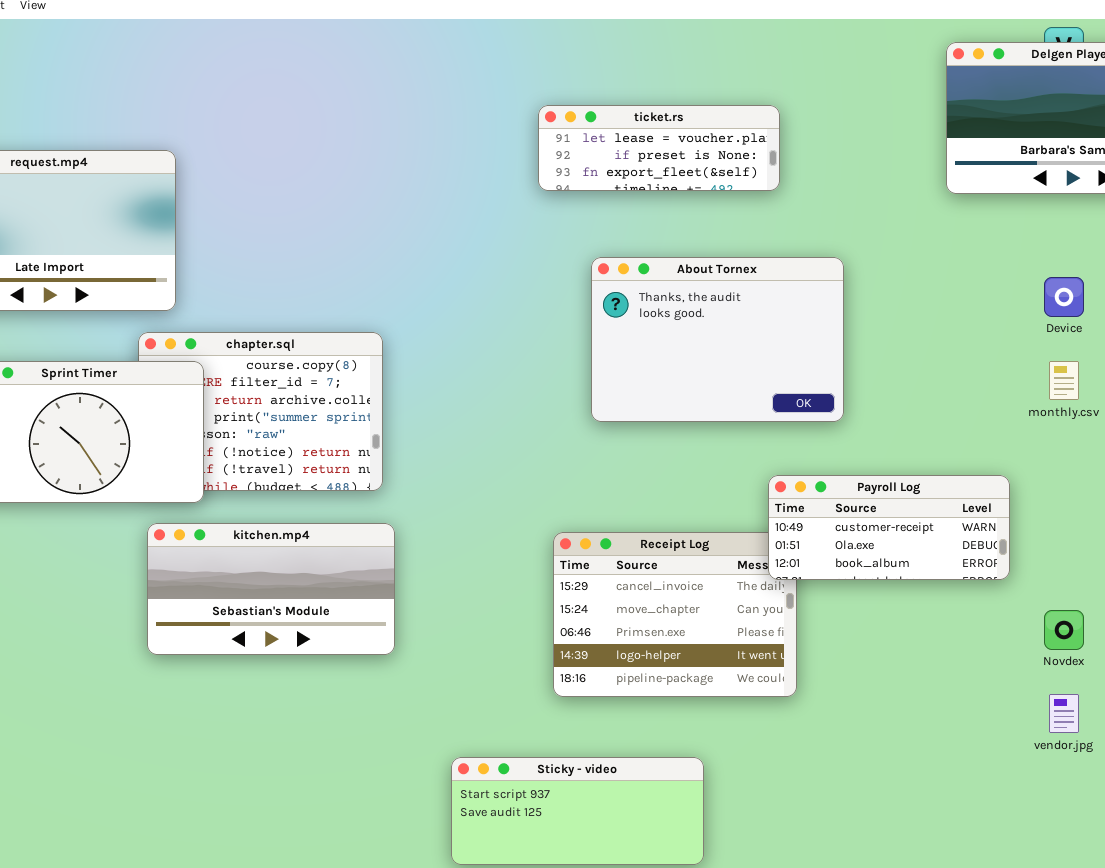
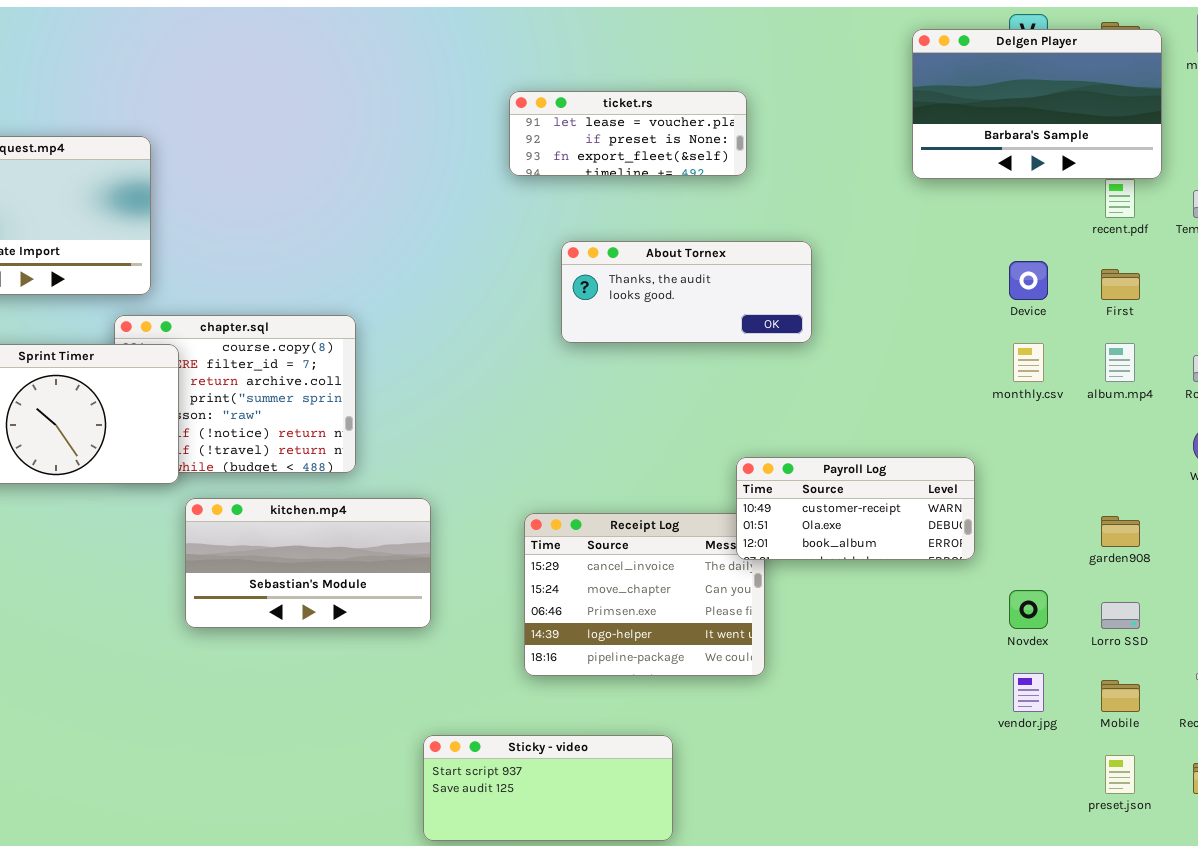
About Tornex: [591,257,844,422] -> [561,241,812,343], resized
kitchen.mp4: [147,523,395,655] -> [185,498,431,628], moved

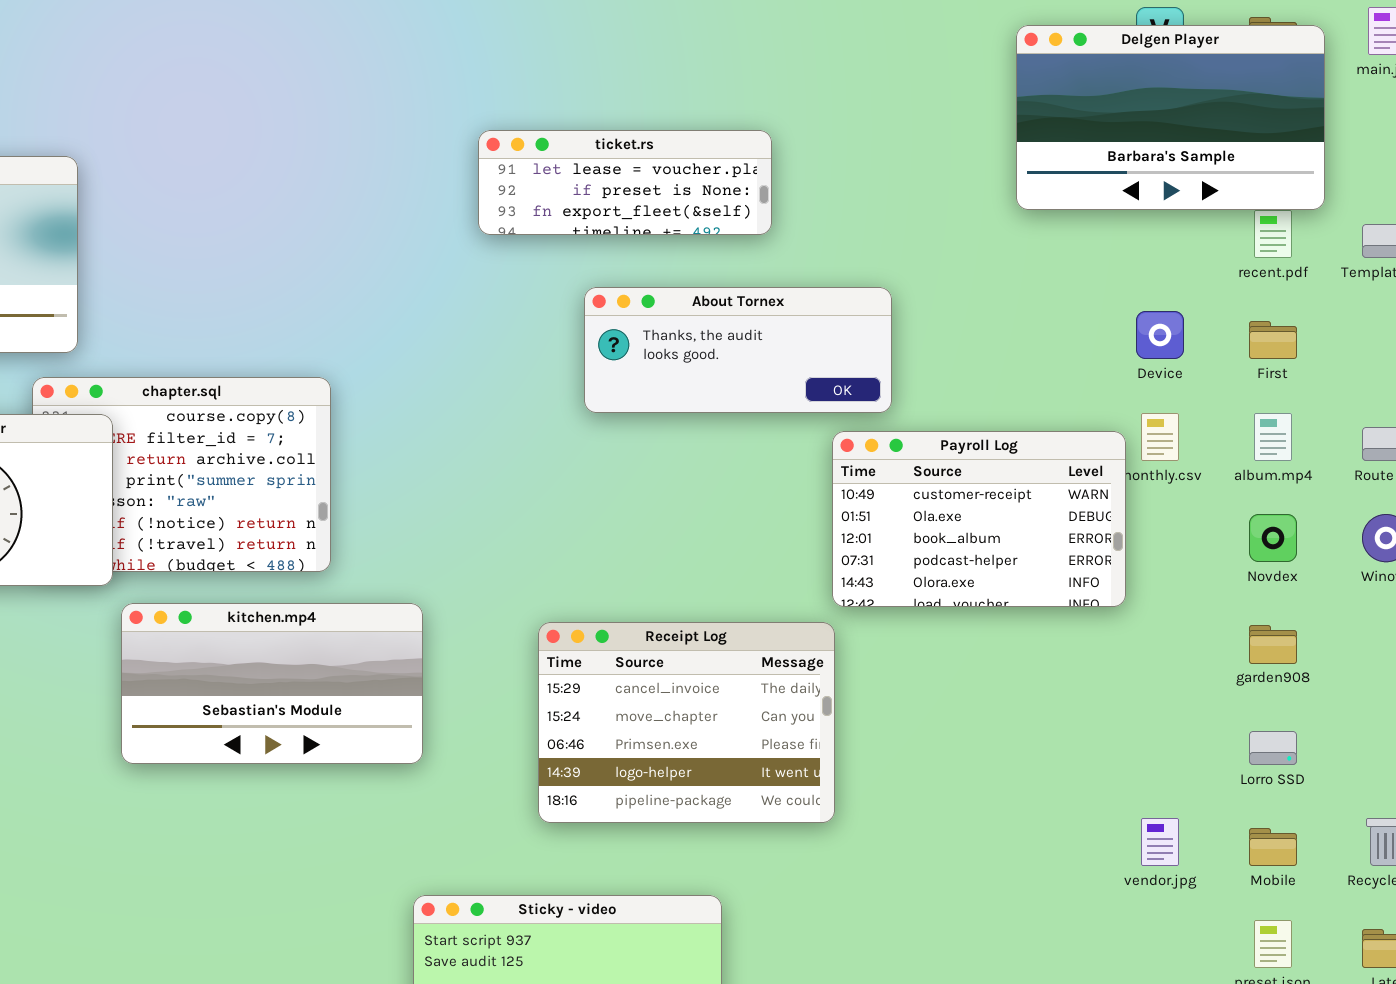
ticket.rs: [509,91,747,176] -> [478,130,772,235], moved
Payroll Log: [736,457,975,560] -> [832,431,1126,607], moved, resized
Novdex: [1009,590,1048,629] -> [1249,514,1297,562], moved

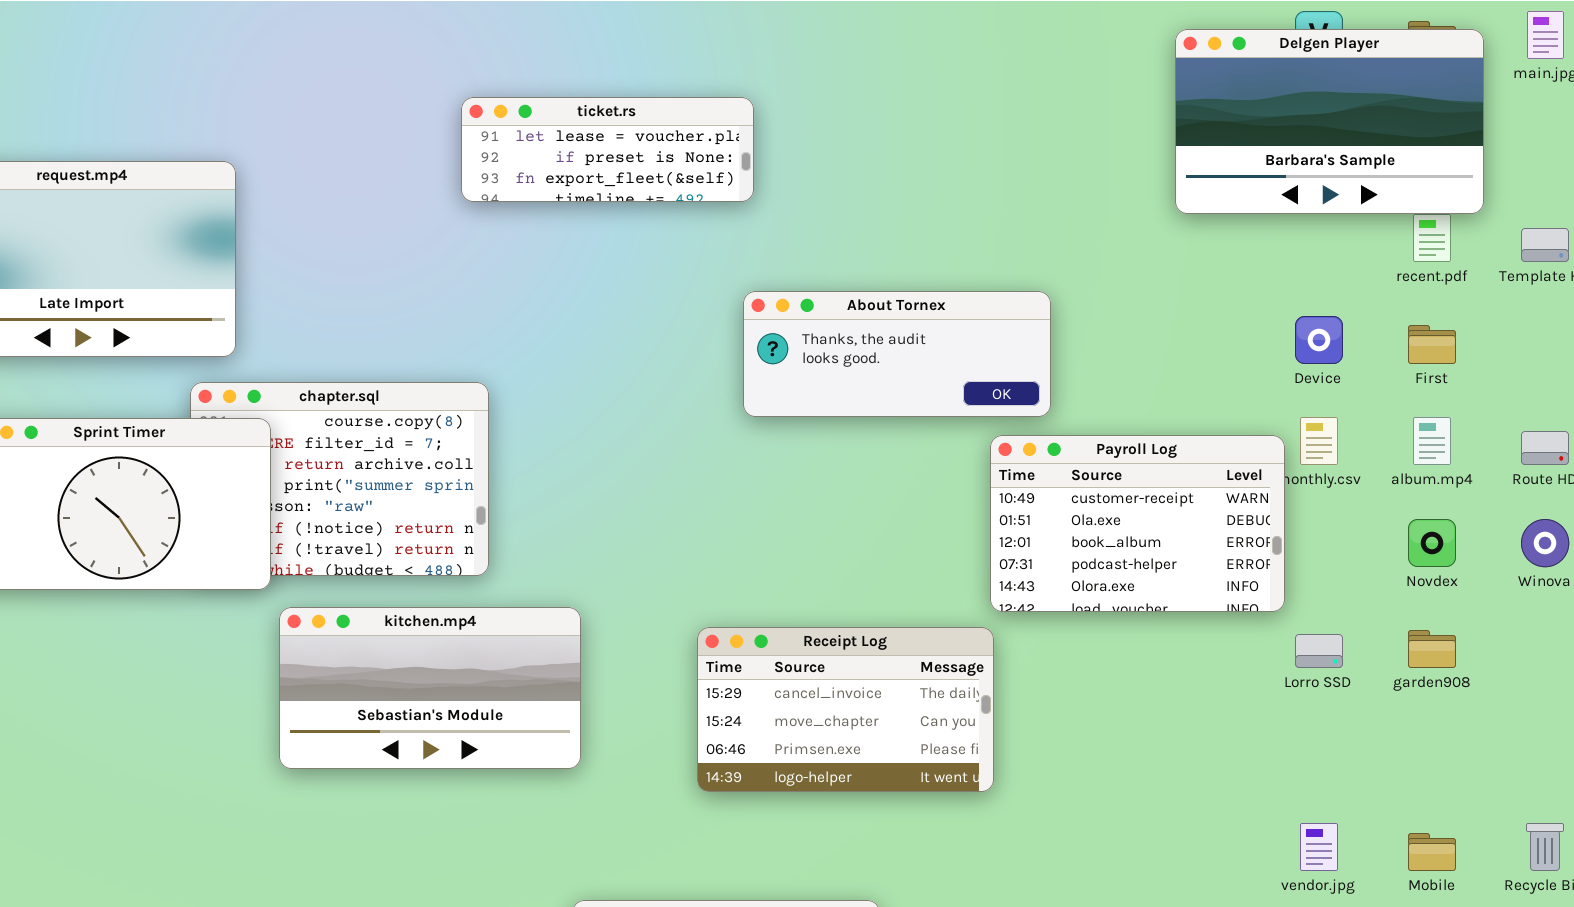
ticket.rs: [478,130,772,235] -> [461,97,754,202], moved
Receipt Log: [538,622,835,823] -> [697,627,994,792], resized
Lorro SSD: [1249,731,1297,765] -> [1295,634,1343,668], moved

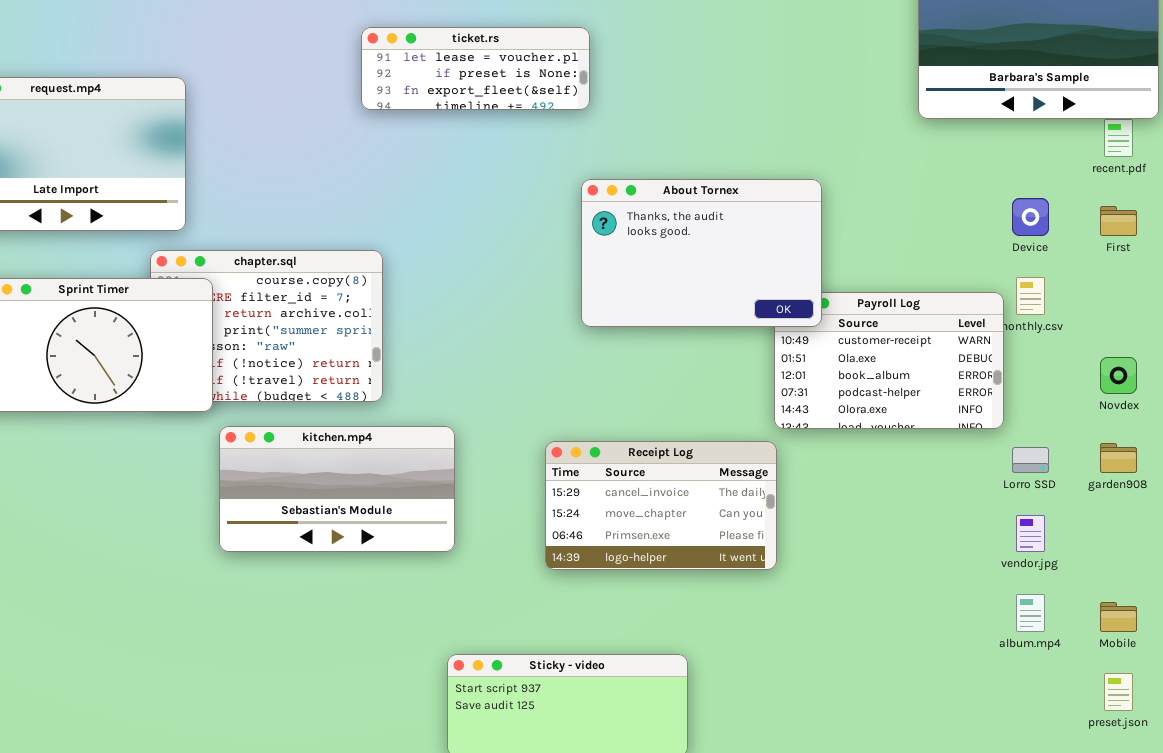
About Tornex: [743,291,1051,417] -> [581,179,822,327], resized
album.mp4: [1413,417,1451,465] -> [1016,594,1045,632], moved
vendor.jpg: [1300,823,1338,871] -> [1016,515,1045,552], moved

